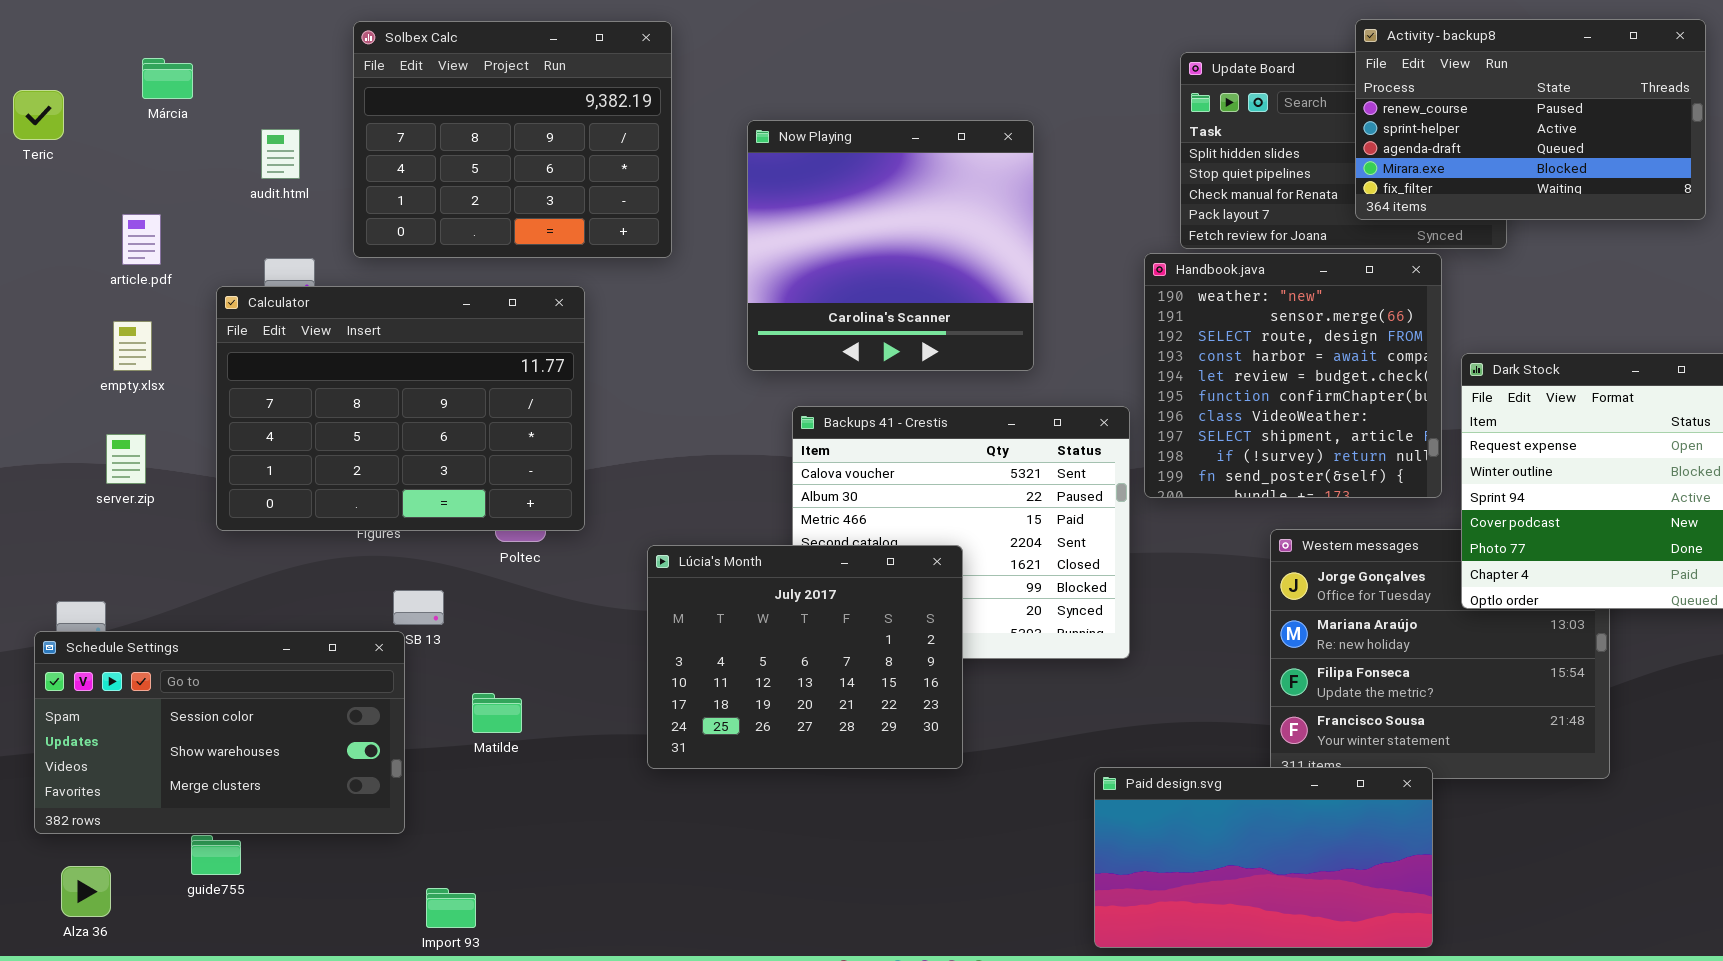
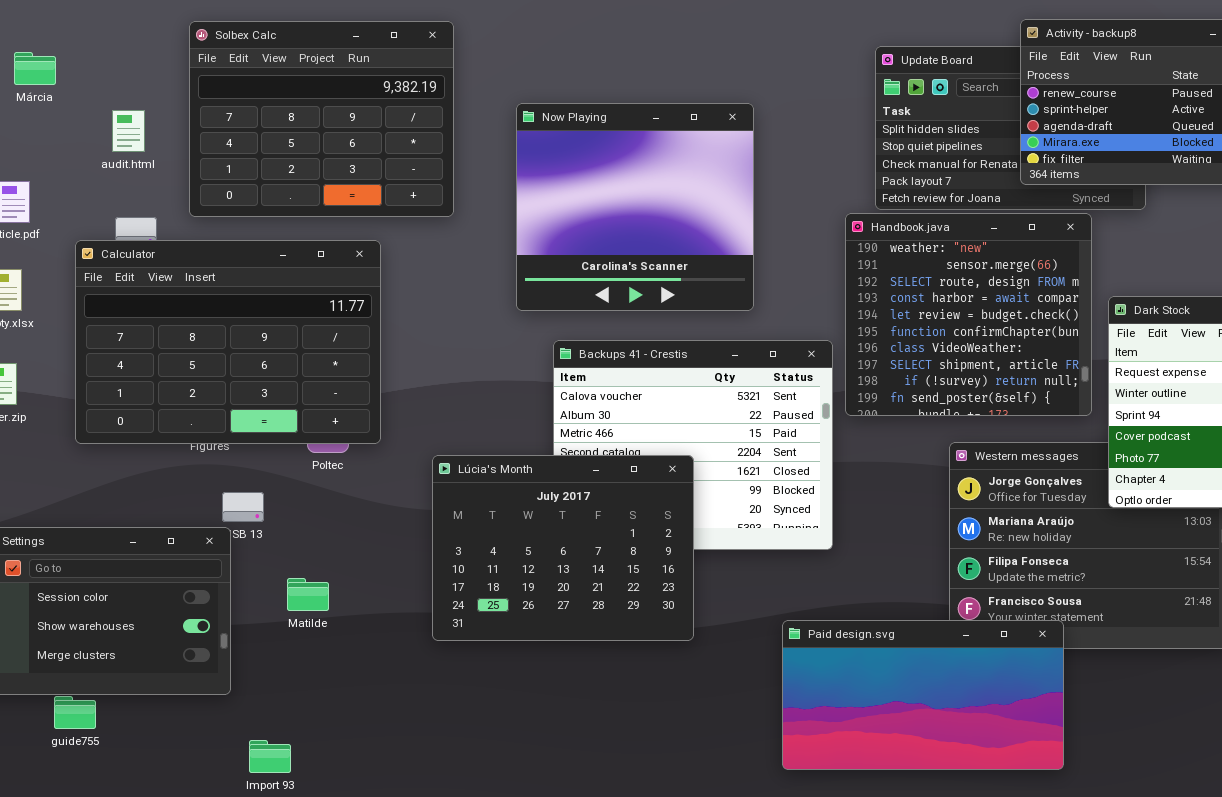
Paid design.svg: [1094,767,1433,948] -> [782,620,1064,770], moved

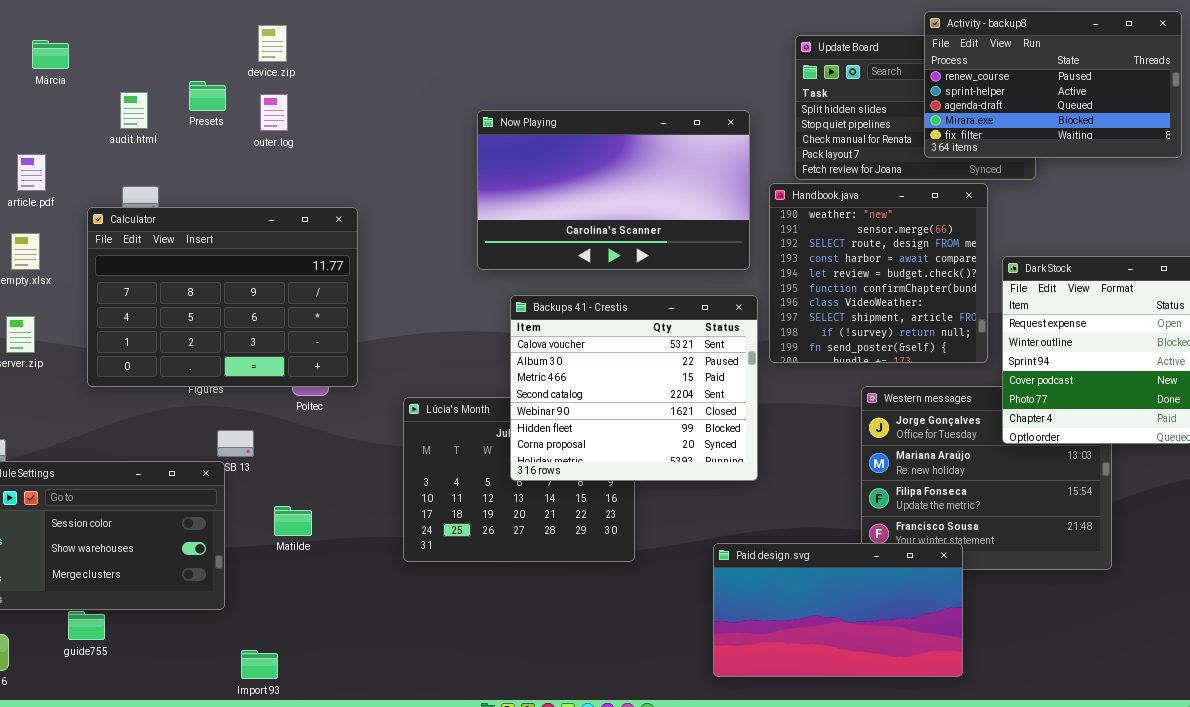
Solbex Calc: [189,21,454,217] -> none, closed
Now Playing: [516,103,754,311] -> [477,110,750,270], resized
Backups 41 - Crestis: [553,340,833,550] -> [510,295,758,481], raised

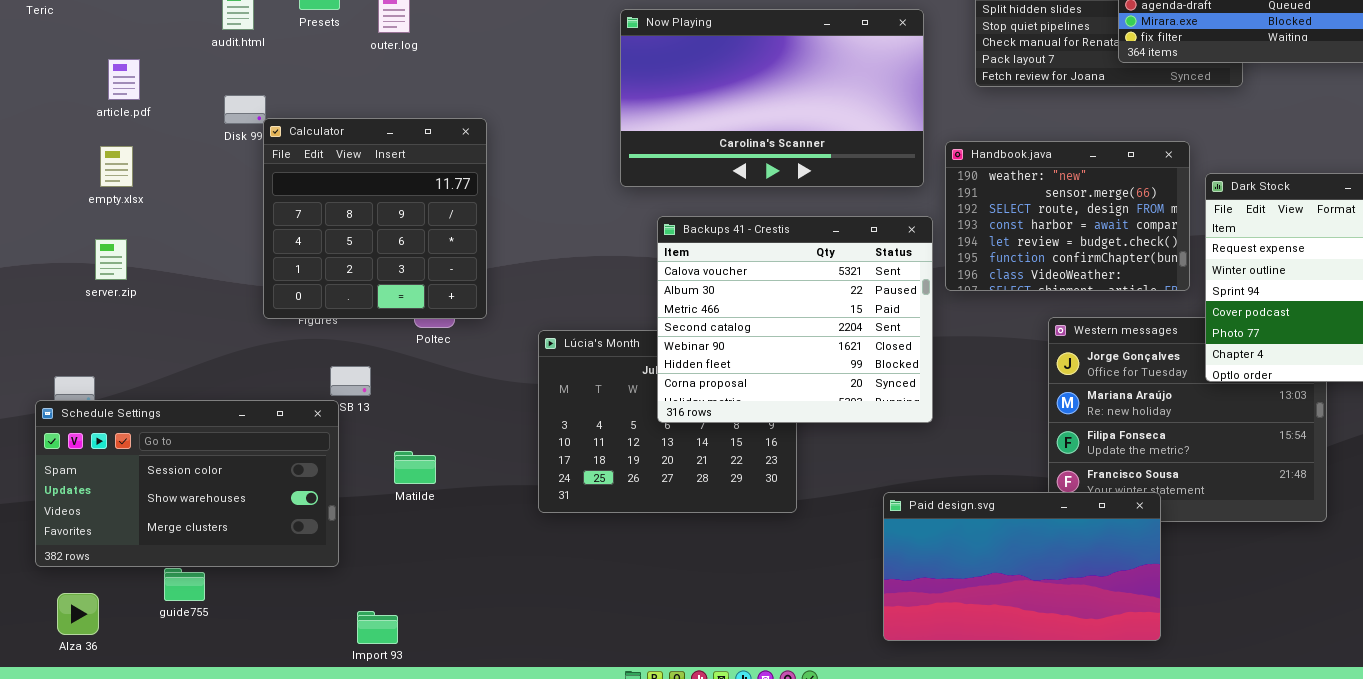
Handbook.java: [769,183,988,363] -> [945,141,1190,291], resized
Calculator: [87,207,358,387] -> [263,118,487,319], resized

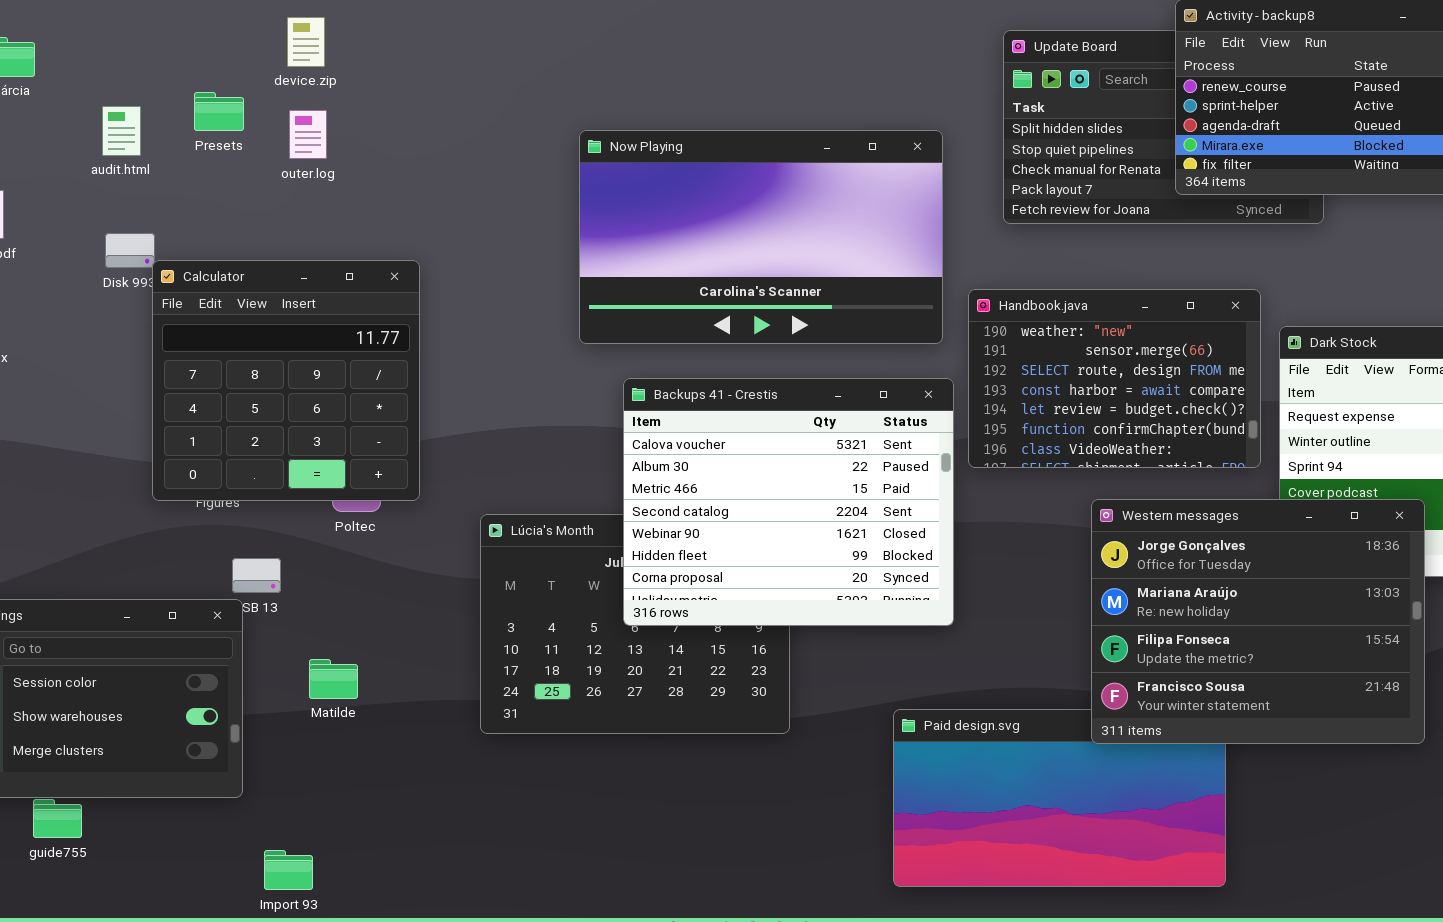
Western messages: [1048,317,1327,522] -> [1091,499,1425,744], raised

